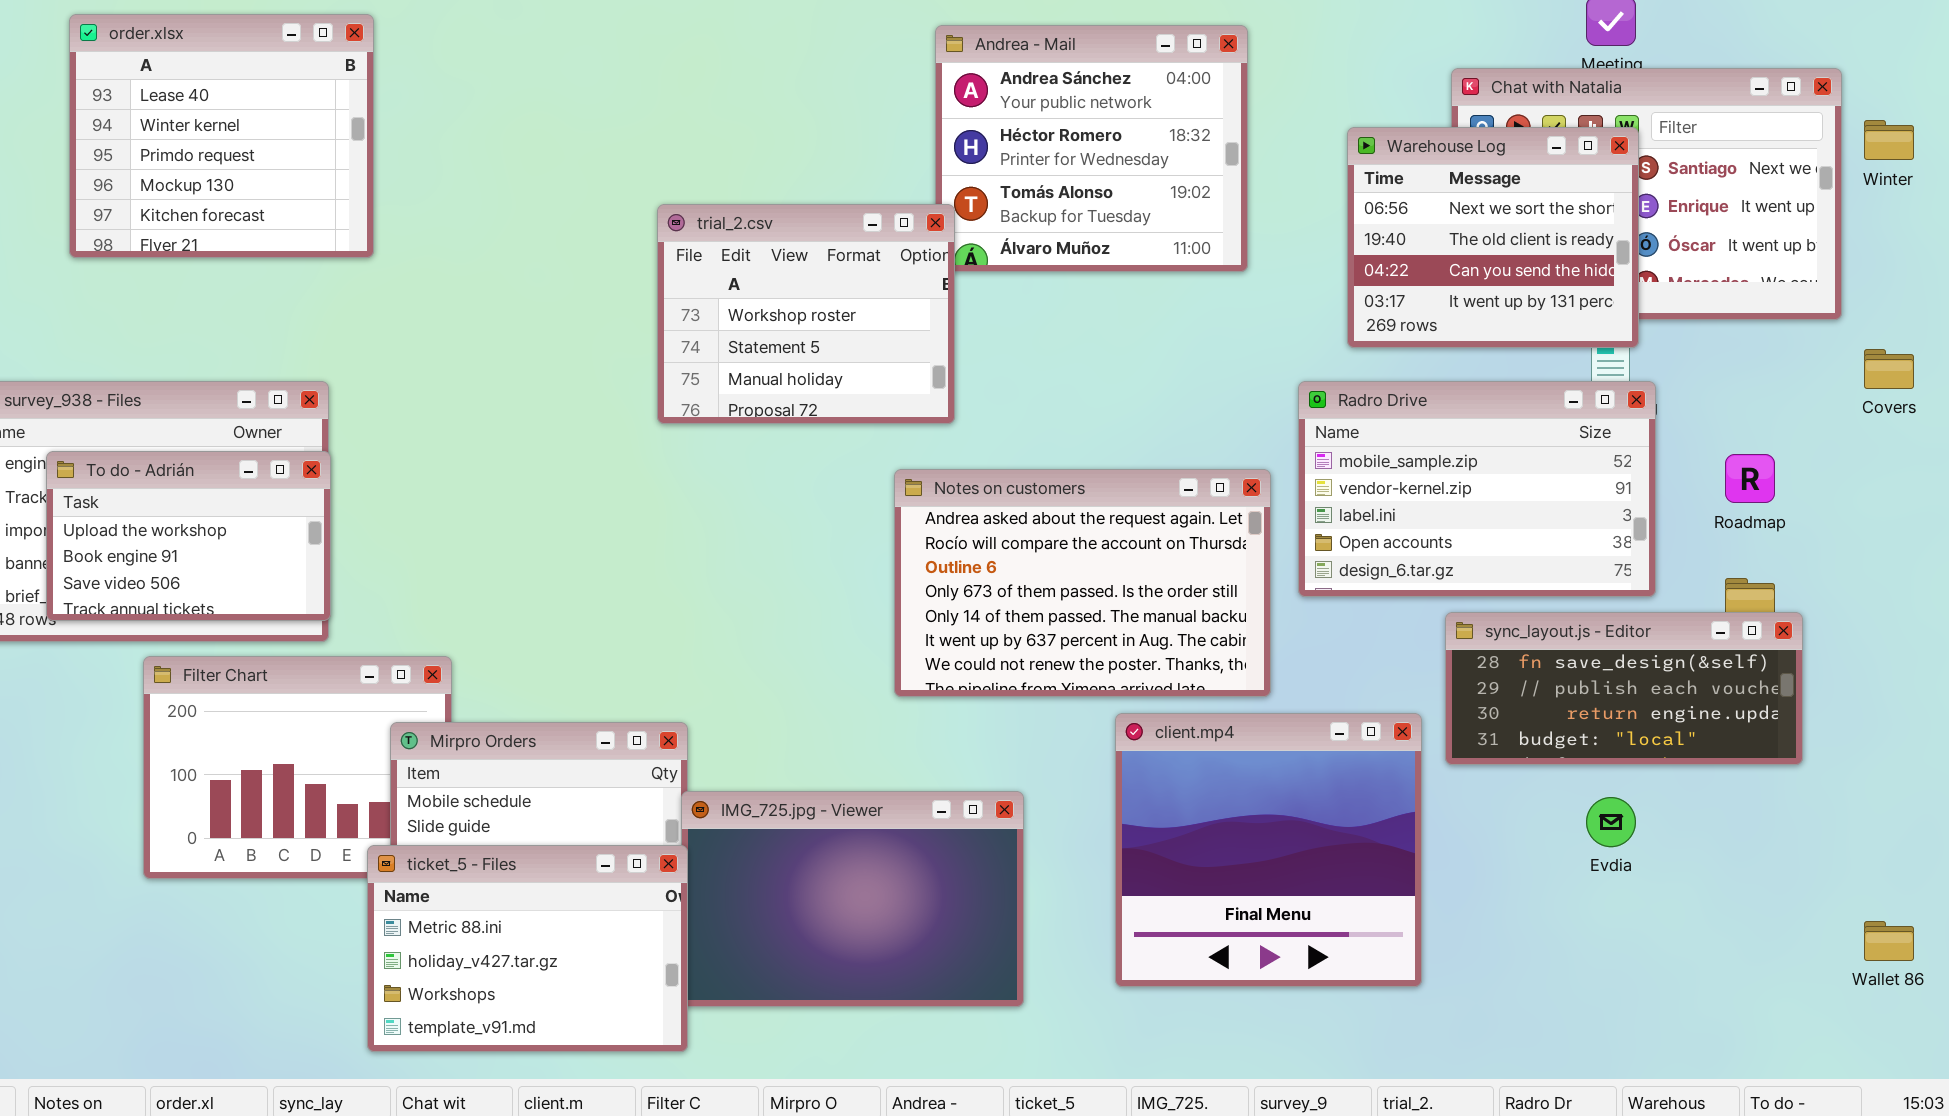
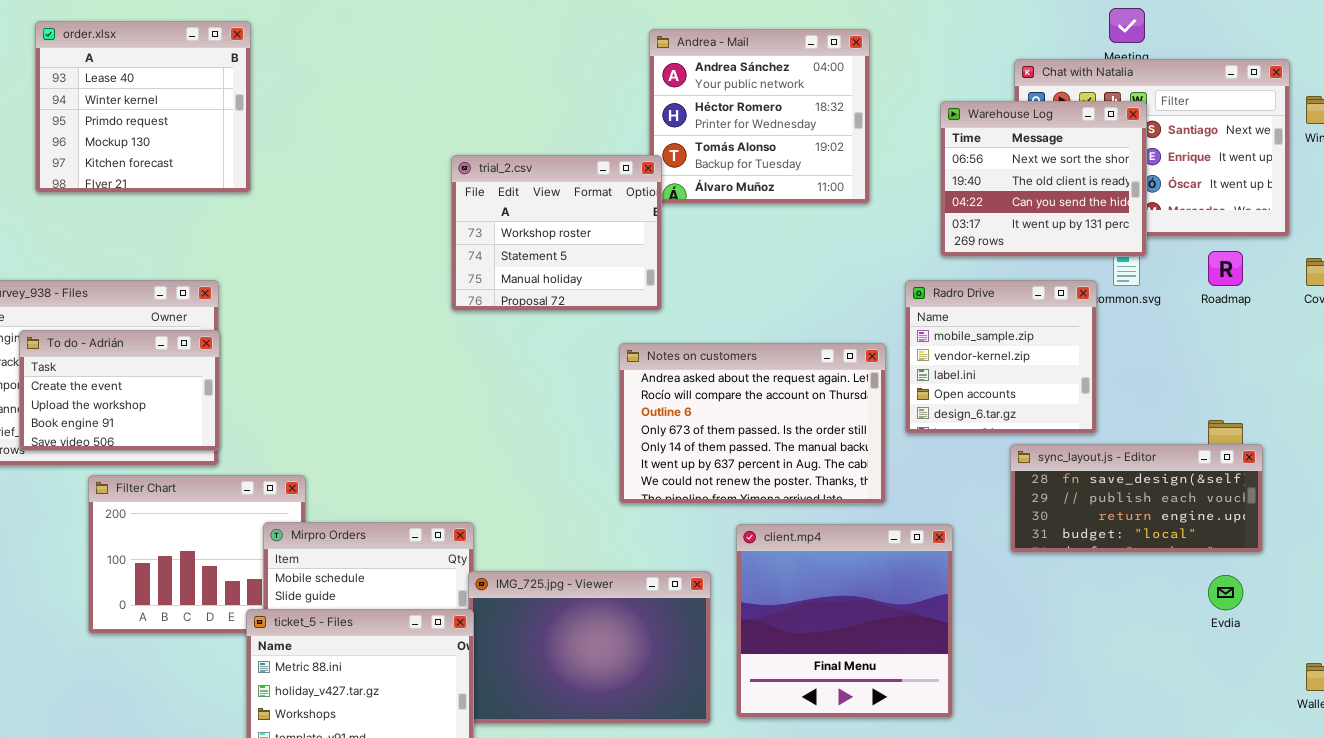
Radro Drive: [1298,381,1656,597] -> [905,280,1097,434], resized
To do - Adrián: [46,451,331,621] -> [19,330,220,451], scrolled up 1 row
Roadmap: [1725,454,1775,503] -> [1208,251,1243,286], moved
client.mp4: [1115,713,1422,987] -> [736,524,953,718], moved
Evdia: [1586,797,1636,847] -> [1208,575,1243,610], moved

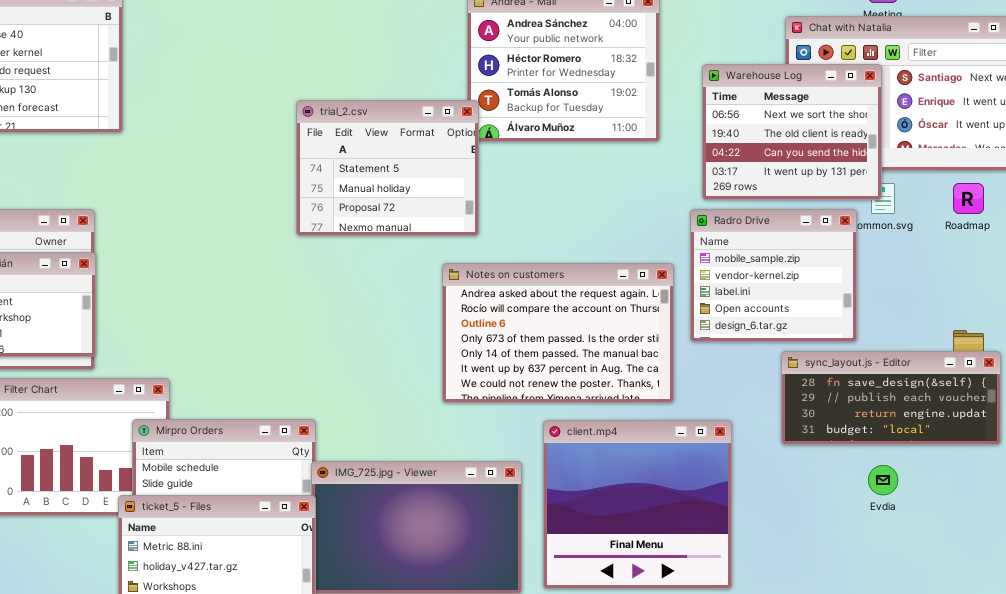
Warehouse Log: [940,101,1147,257] -> [702,64,882,200], moved
trial_2.csv: [451,155,662,311] -> [296,100,479,236], scrolled down 1 row
Evdia: [1208,575,1243,610] -> [868,465,898,495], moved

